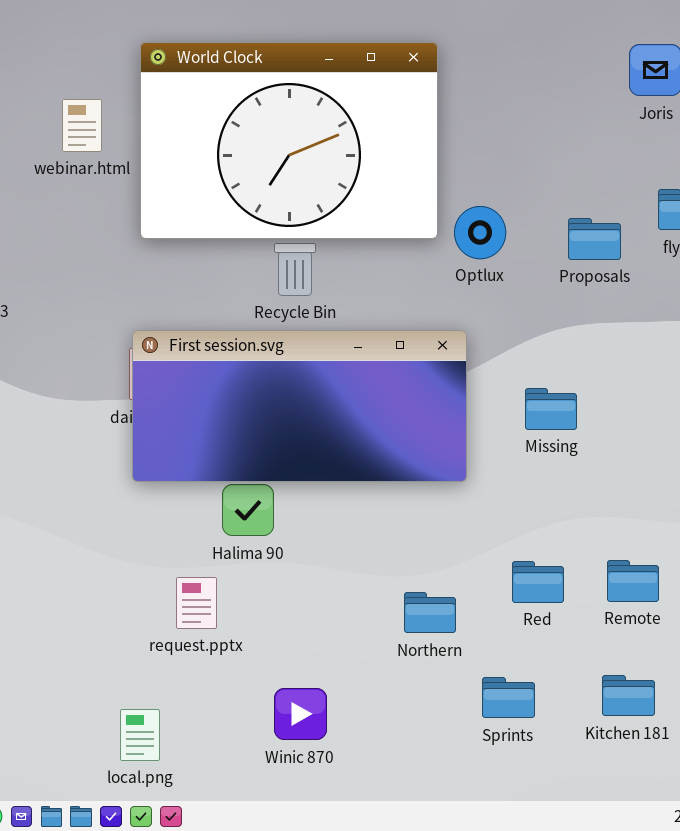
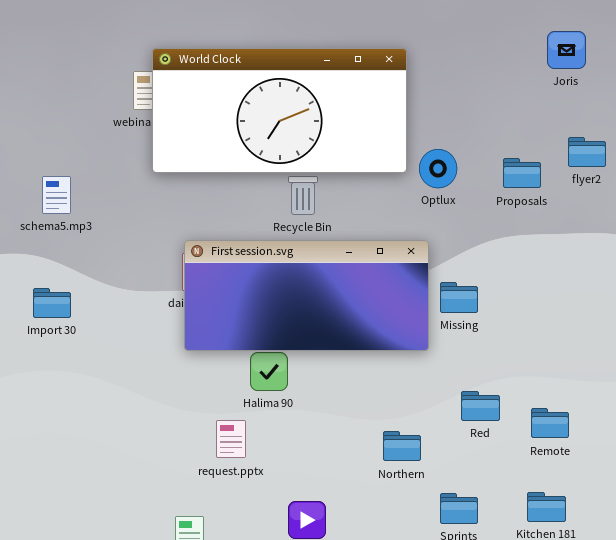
World Clock: [140,42,438,239] -> [152,48,407,173], resized
Missing: [525,388,577,430] -> [440,282,478,313], moved
Red: [512,561,564,603] -> [461,391,500,421], moved

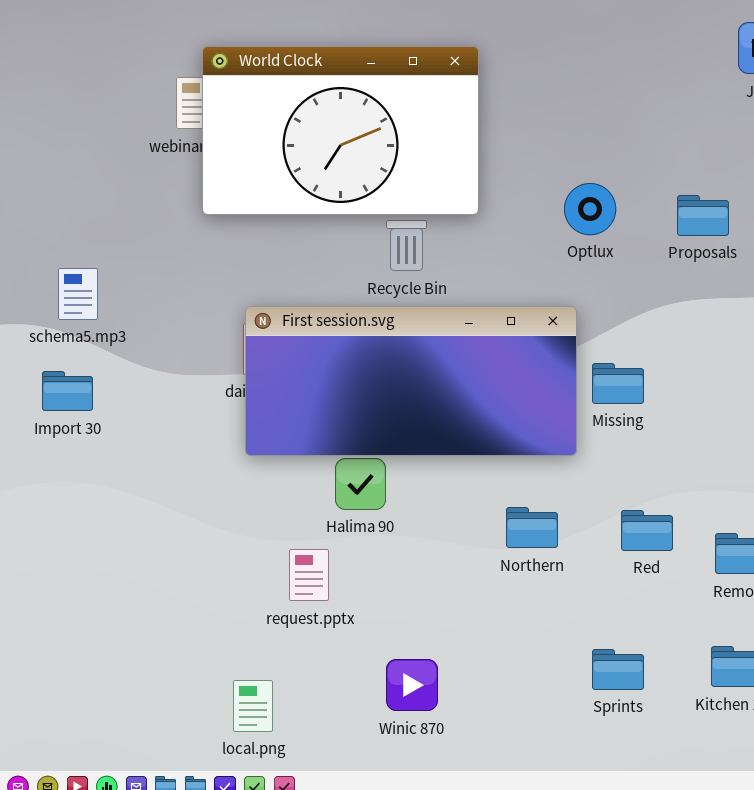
World Clock: [152,48,407,173] -> [202,46,479,215], resized
schema5.mp3: [42,176,71,214] -> [58,268,98,320], moved
Northern: [383,431,421,461] -> [506,507,558,548], moved

